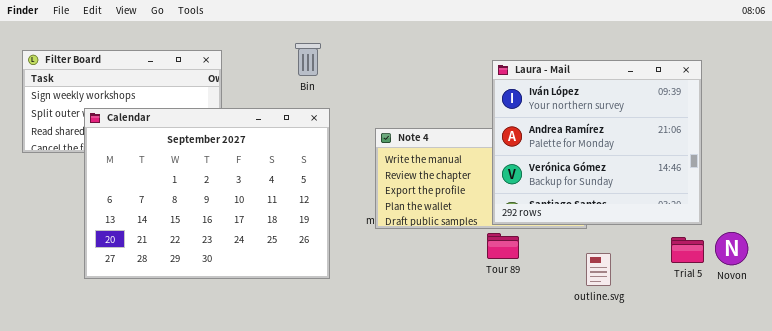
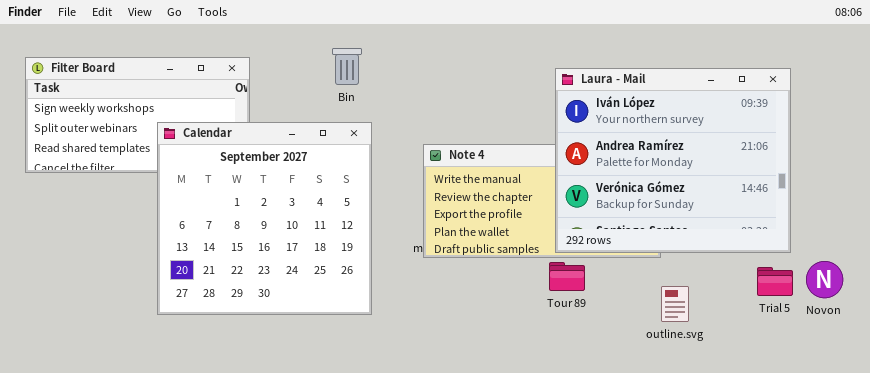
Calendar: [84,108,330,279] -> [157,122,372,315], resized

